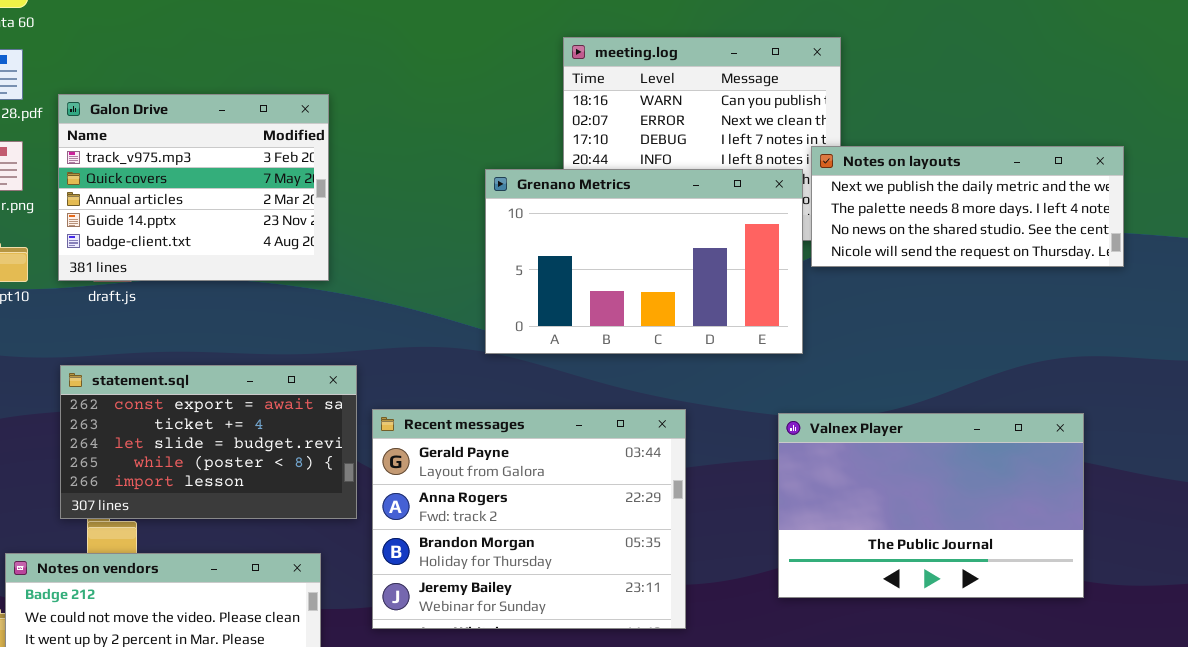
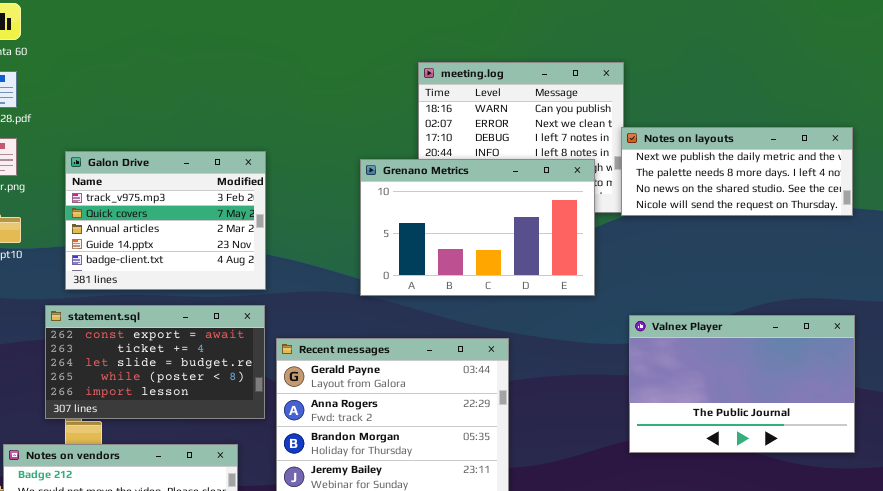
Galon Drive: [58,94,329,281] -> [65,151,266,290], moved
Notes on layouts: [811,146,1124,267] -> [621,127,853,216], moved
Valnex Player: [778,413,1084,598] -> [629,315,855,453], moved

